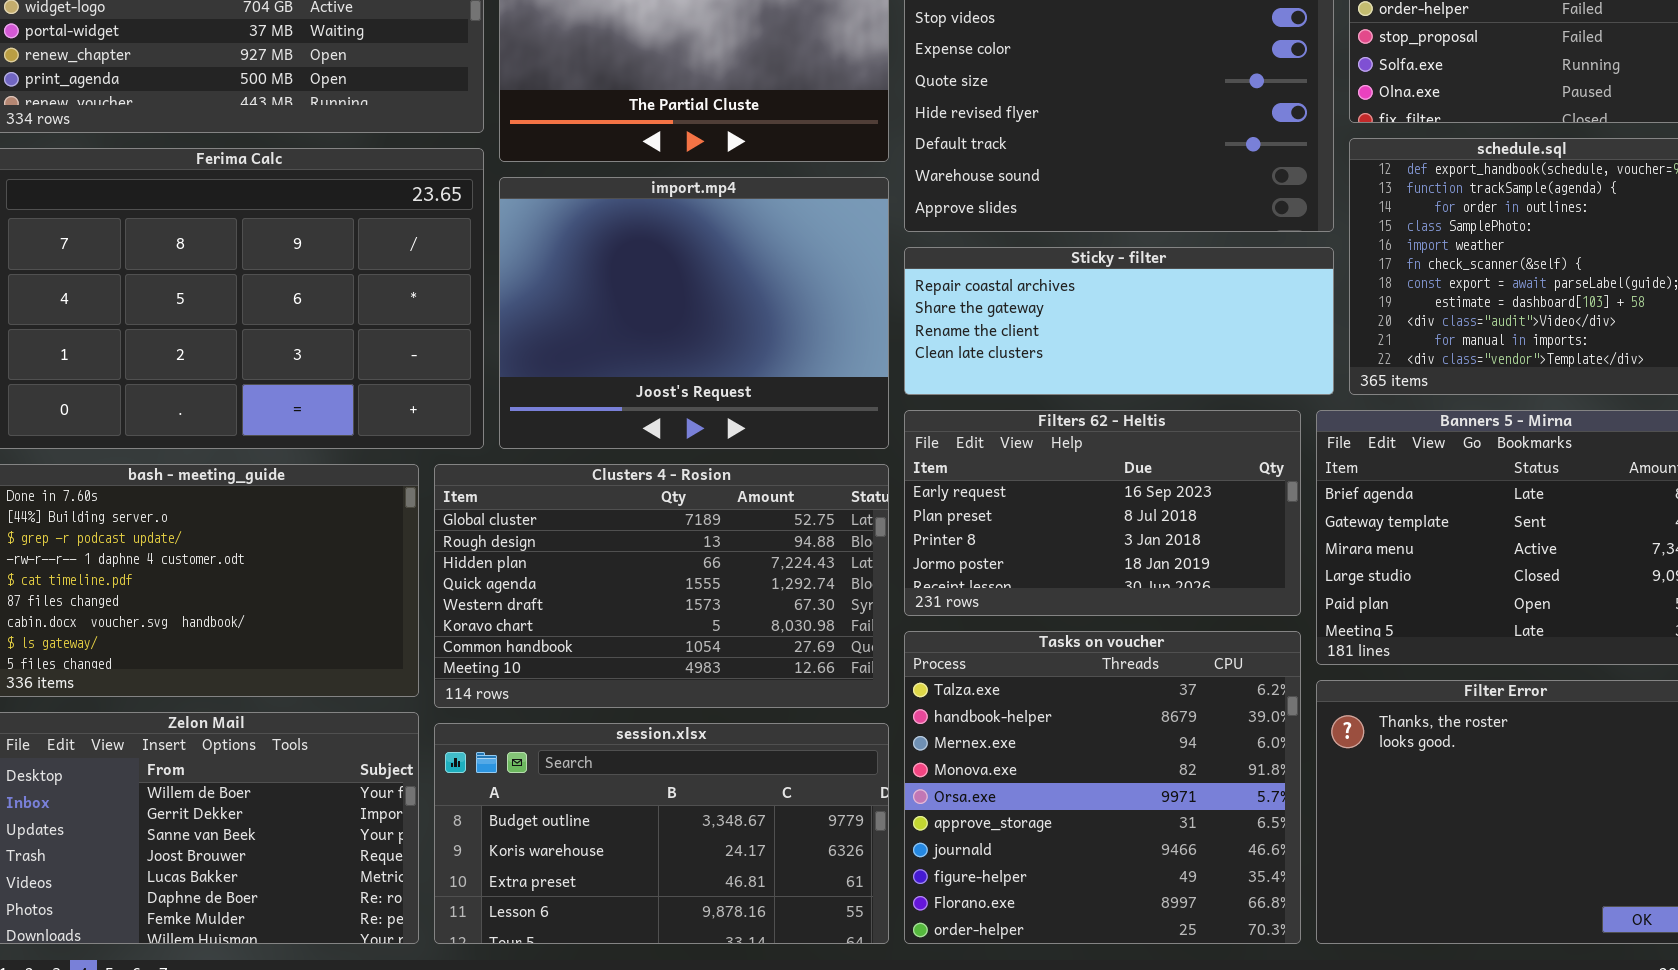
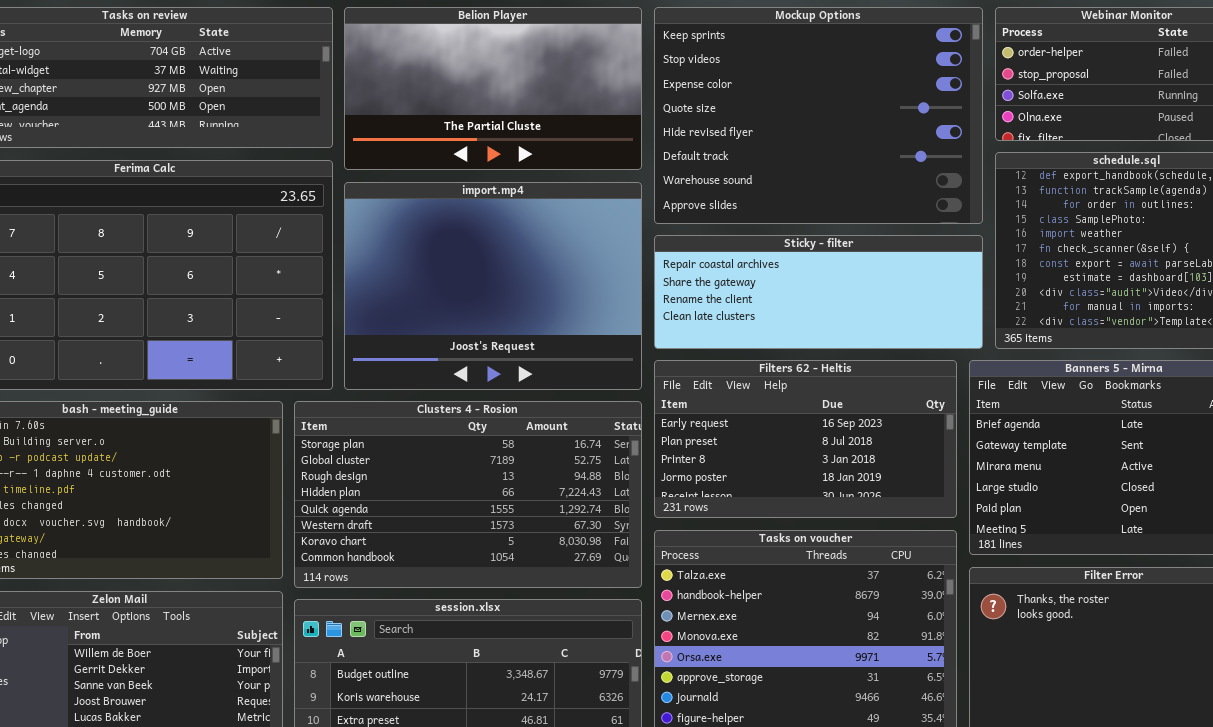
Clusters 4 - Rosion: [434,464,889,708] -> [294,401,642,588], scrolled up 1 row

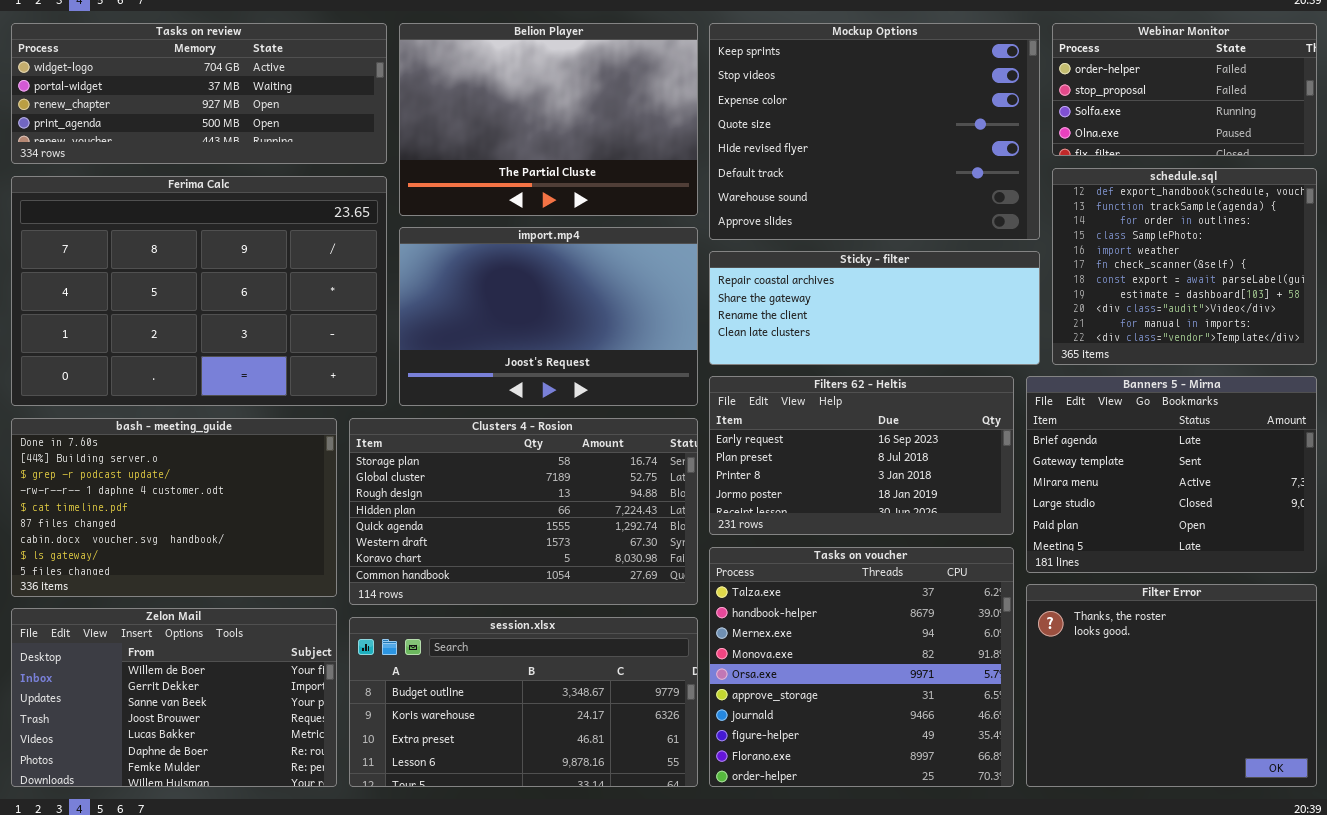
Belion Player: [344,7,642,170] -> [399,23,698,216], resized
import.mp4: [344,182,642,390] -> [399,227,698,406], resized

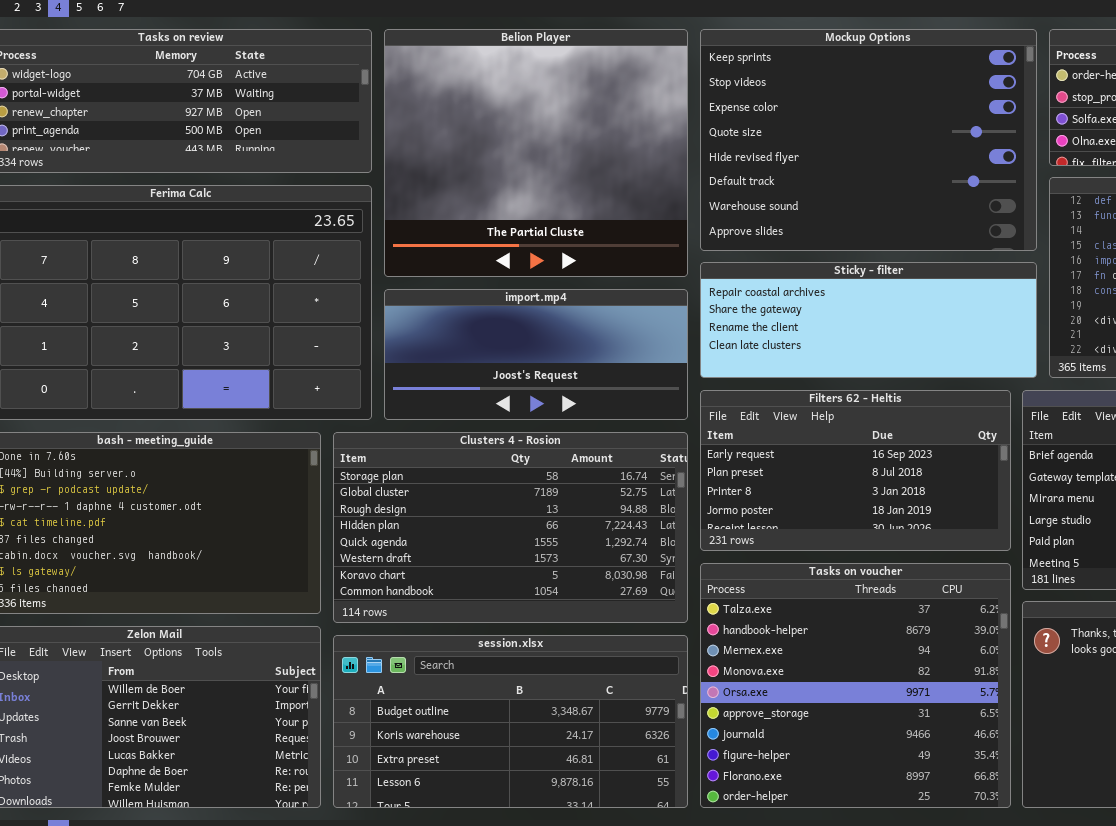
Belion Player: [399,23,698,216] -> [384,29,688,277], resized
import.mp4: [399,227,698,406] -> [384,289,688,420], resized

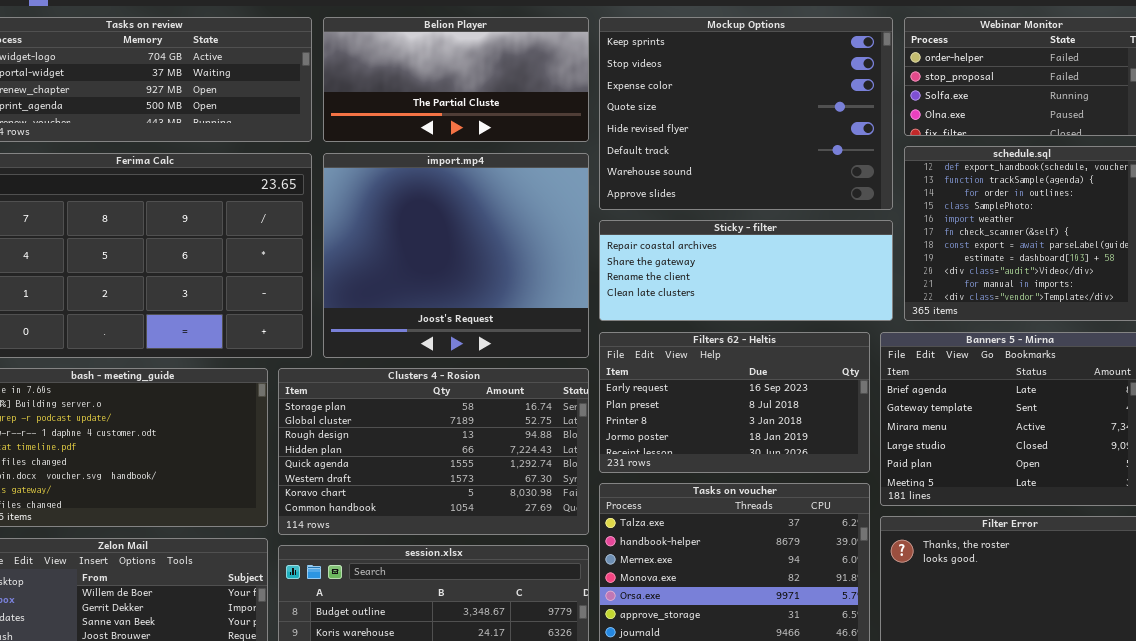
Belion Player: [384,29,688,277] -> [323,17,589,142], resized
import.mp4: [384,289,688,420] -> [323,153,589,358], resized

